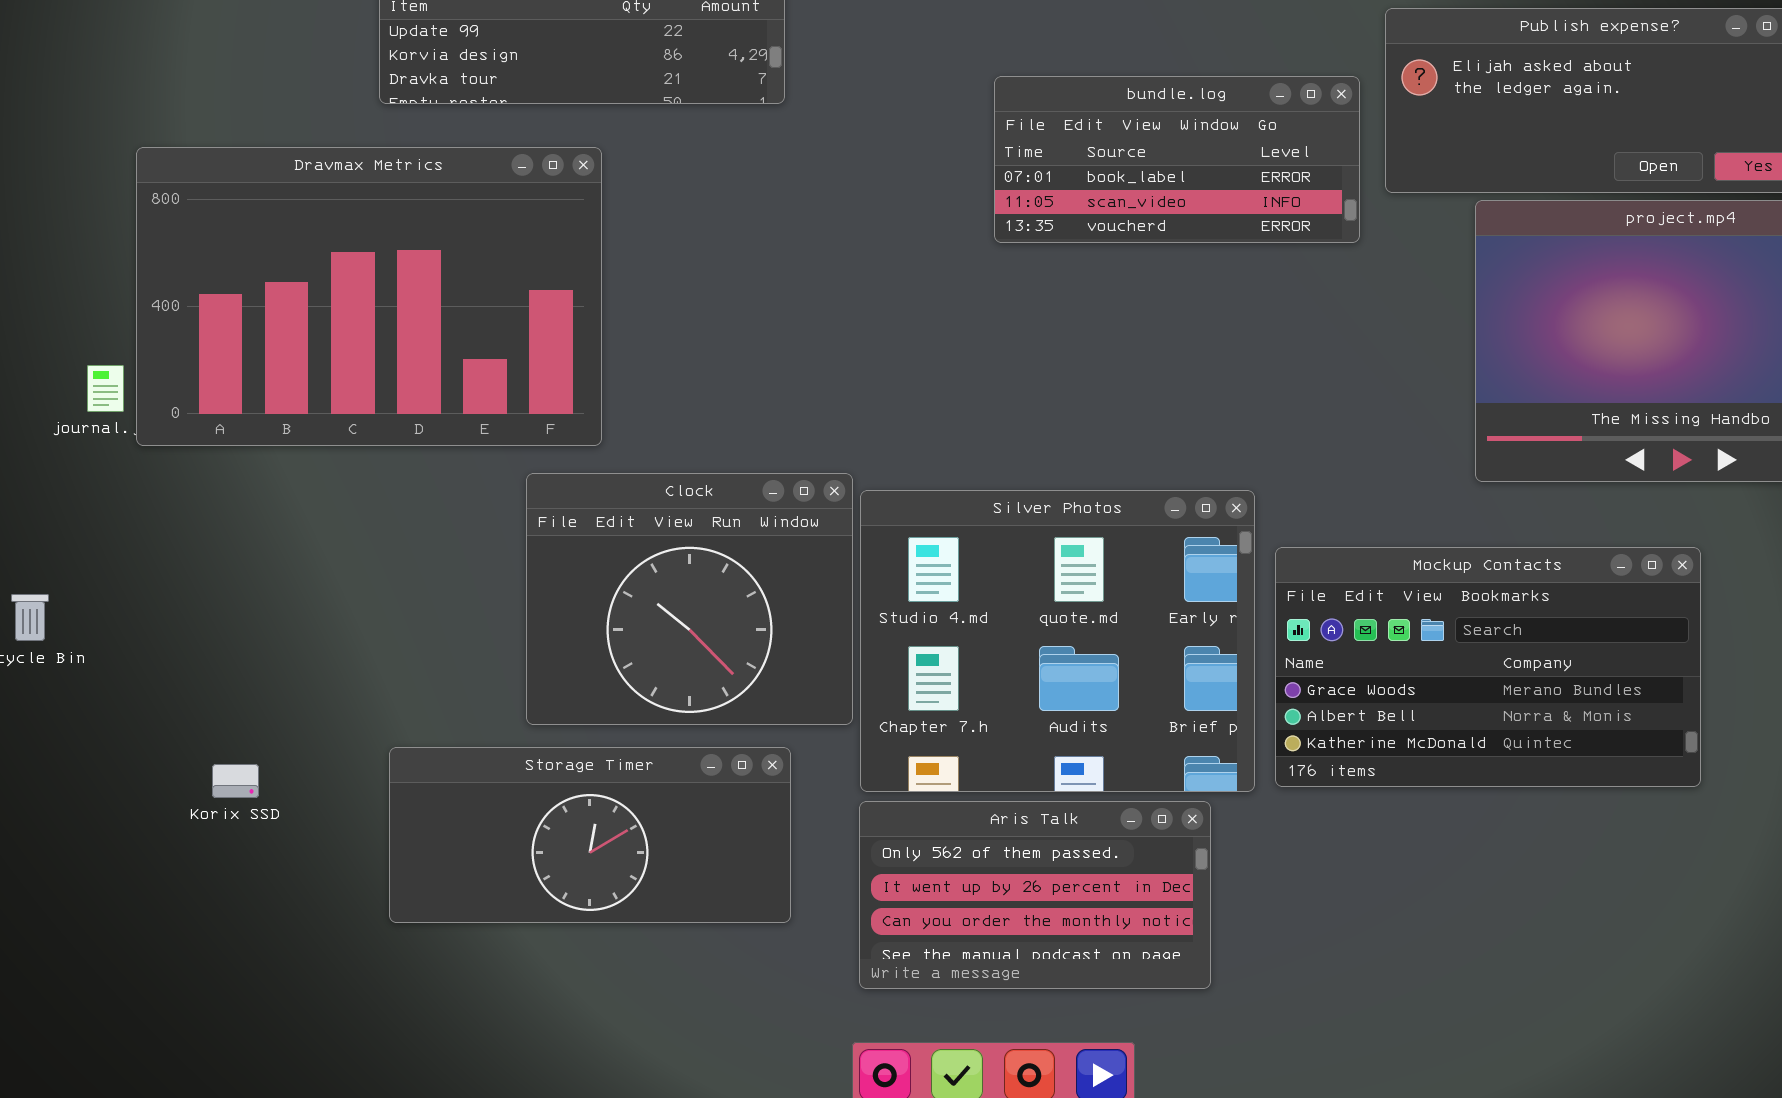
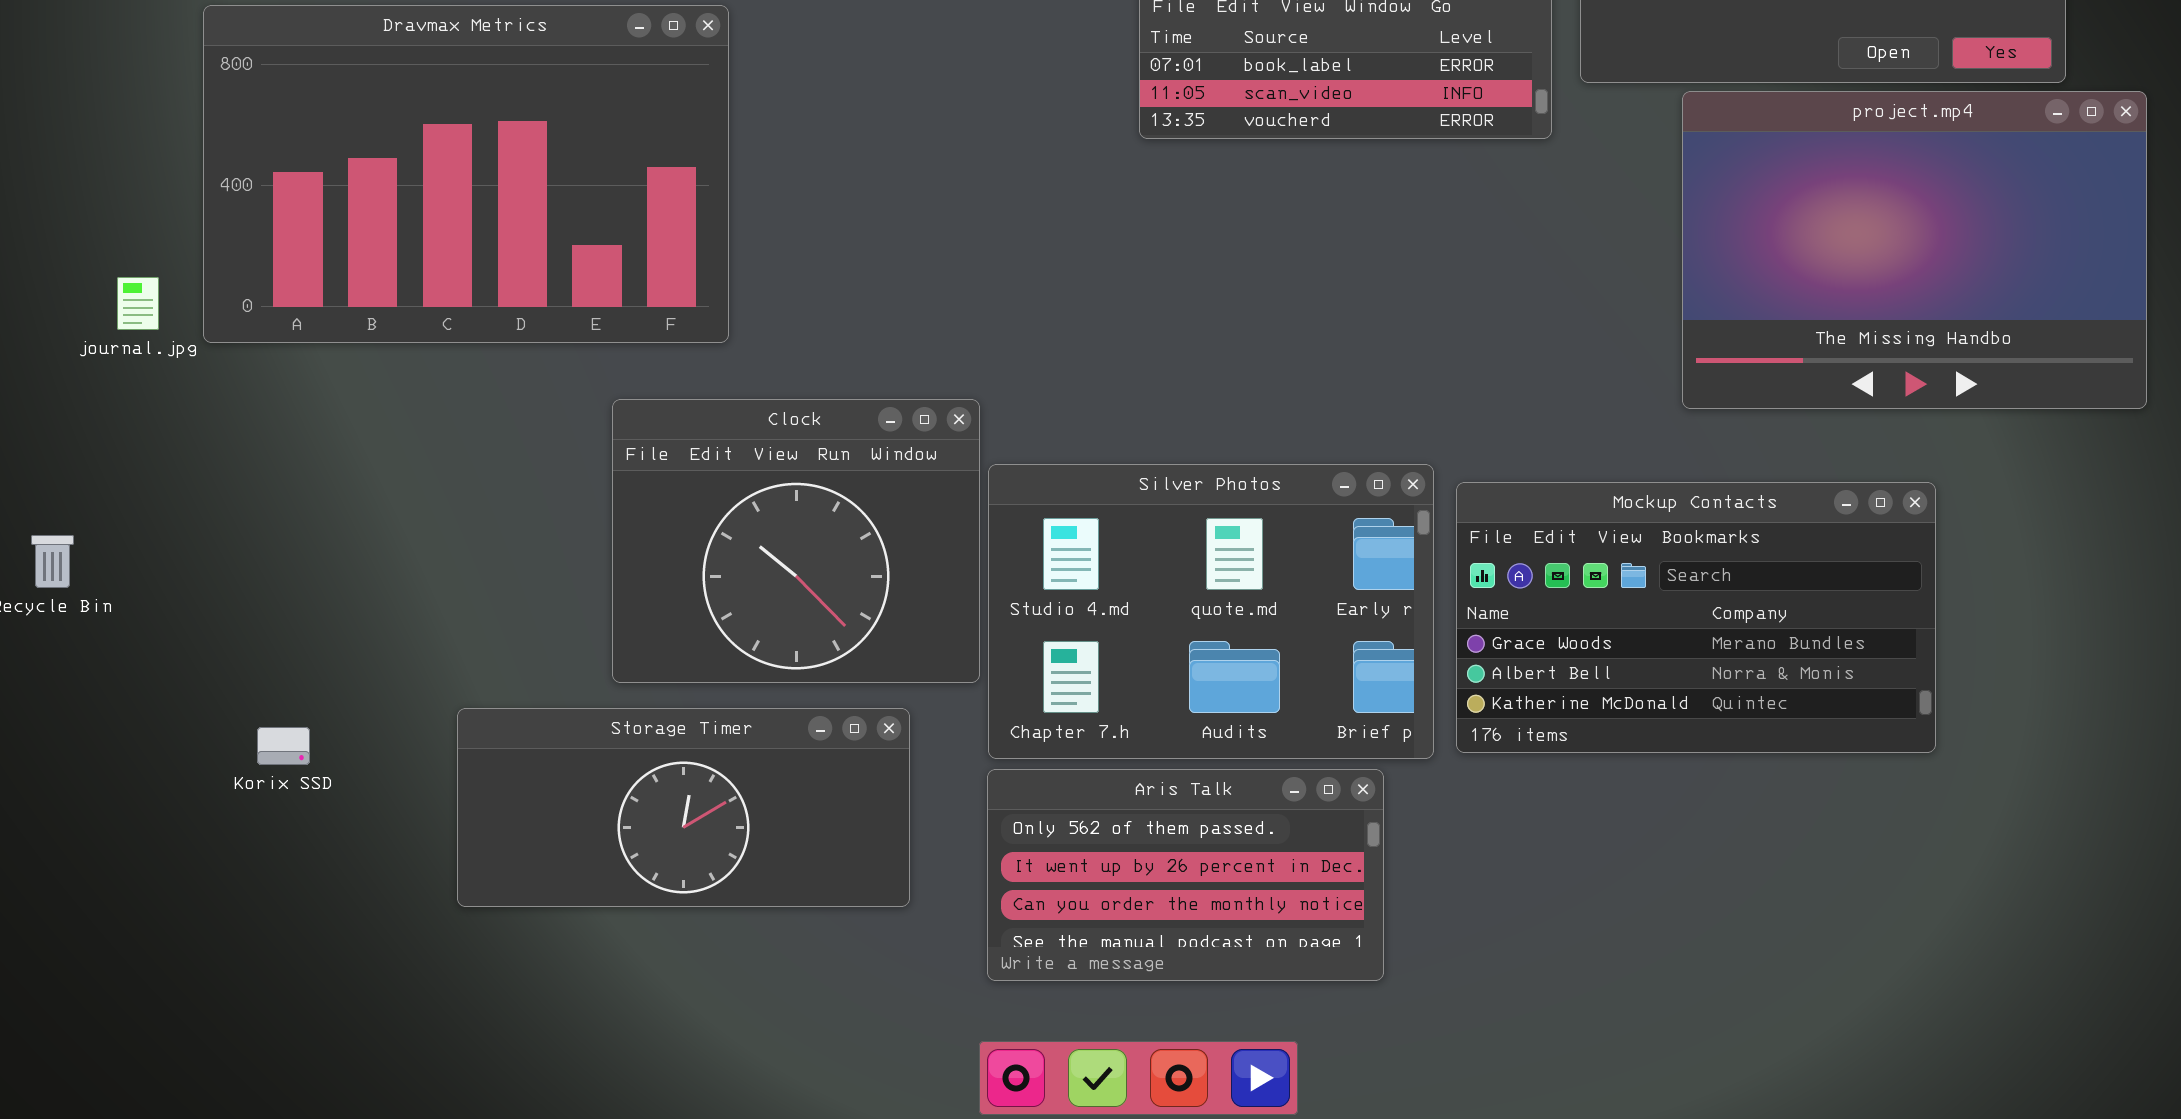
Dravmax Metrics: [136,147,602,446] -> [203,5,729,343], moved
Silver Photos: [860,490,1255,792] -> [988,464,1434,759], resized

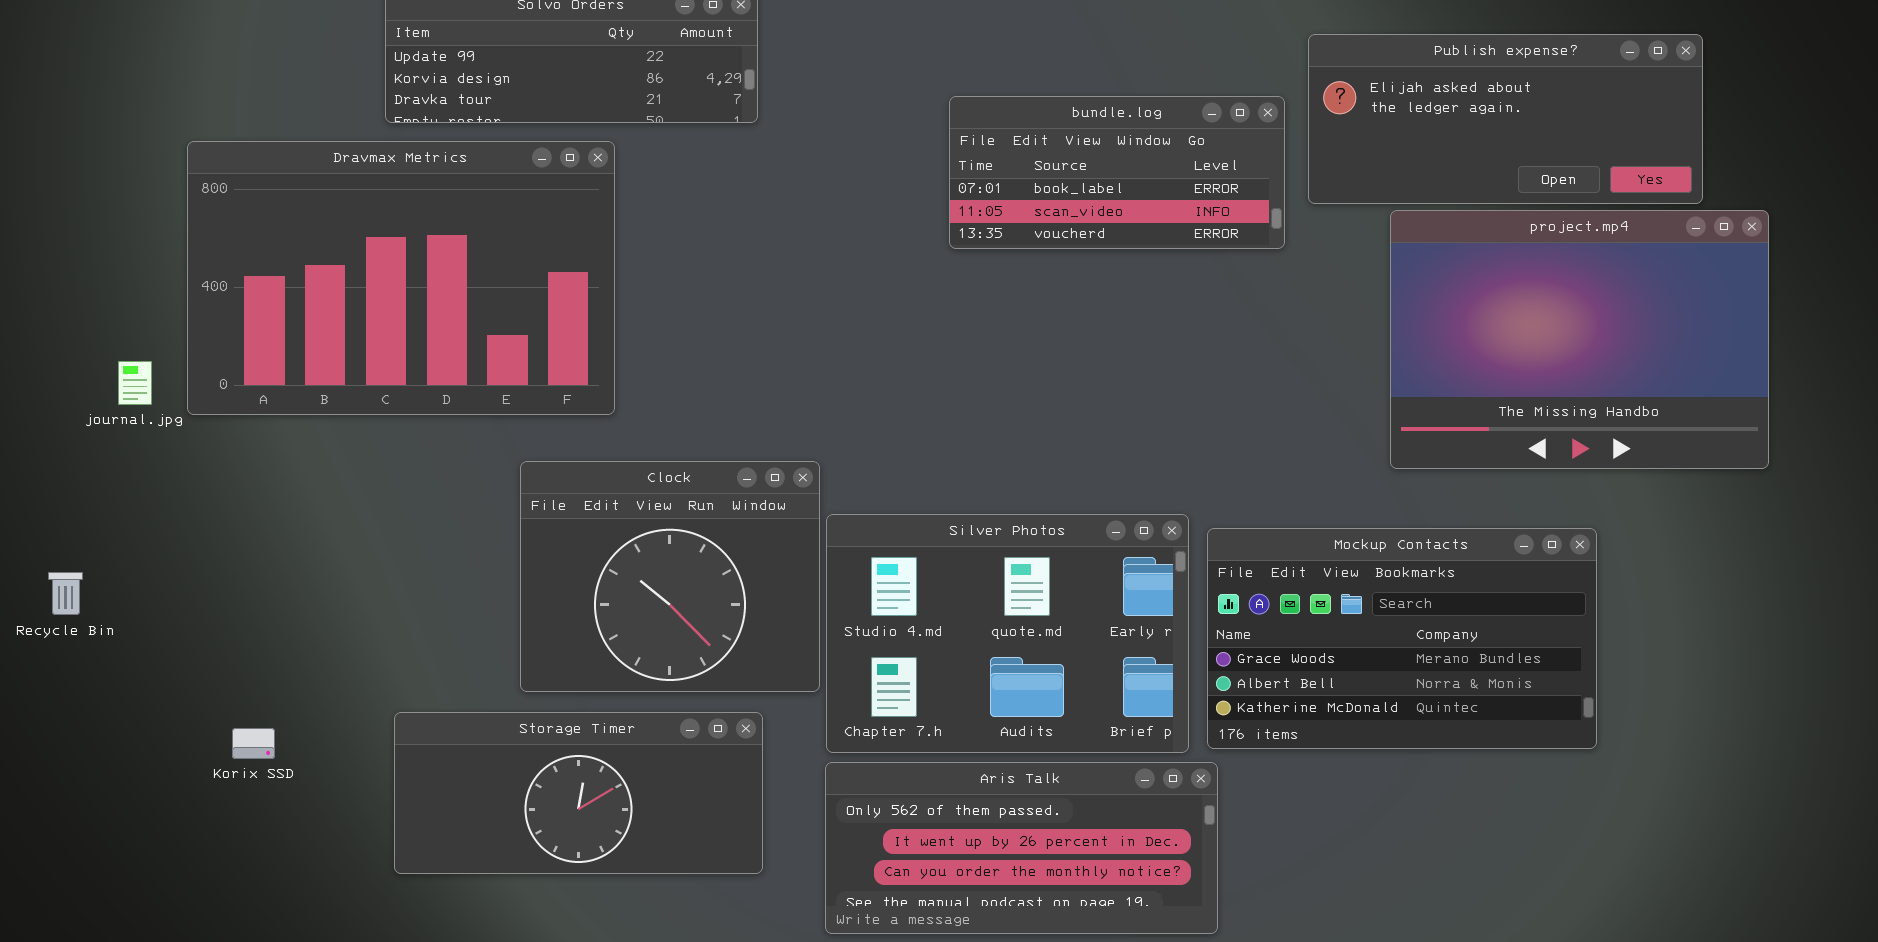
Aris Talk: [987,769,1384,981] -> [825,762,1218,934], resized

